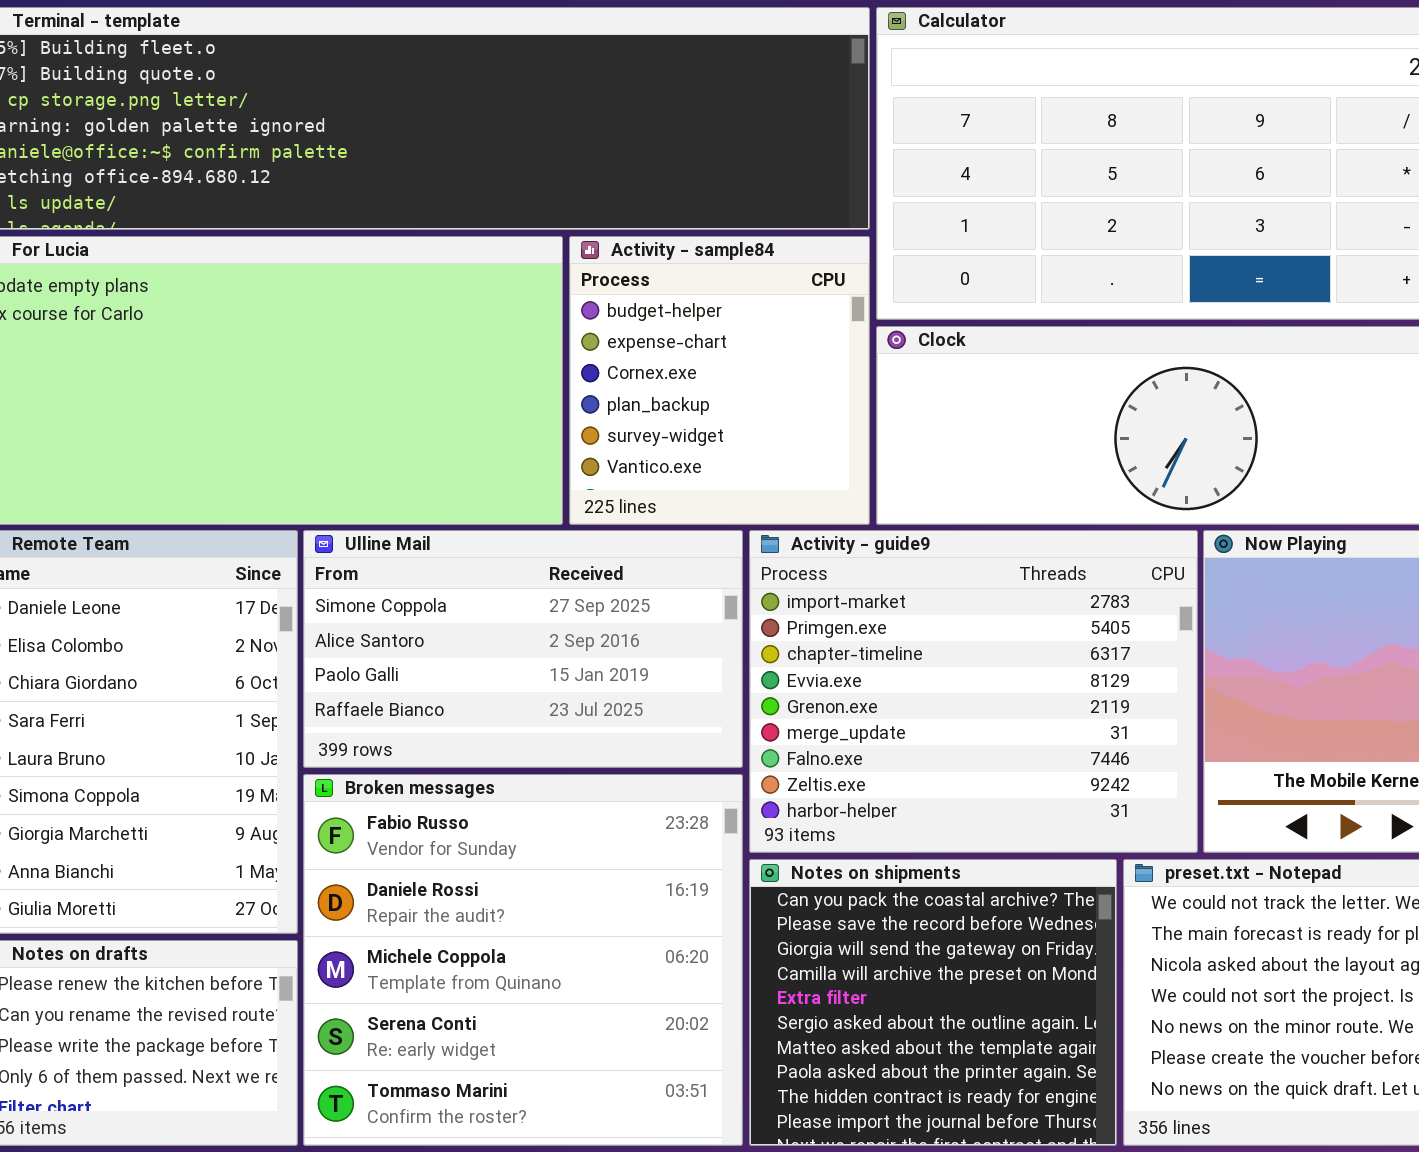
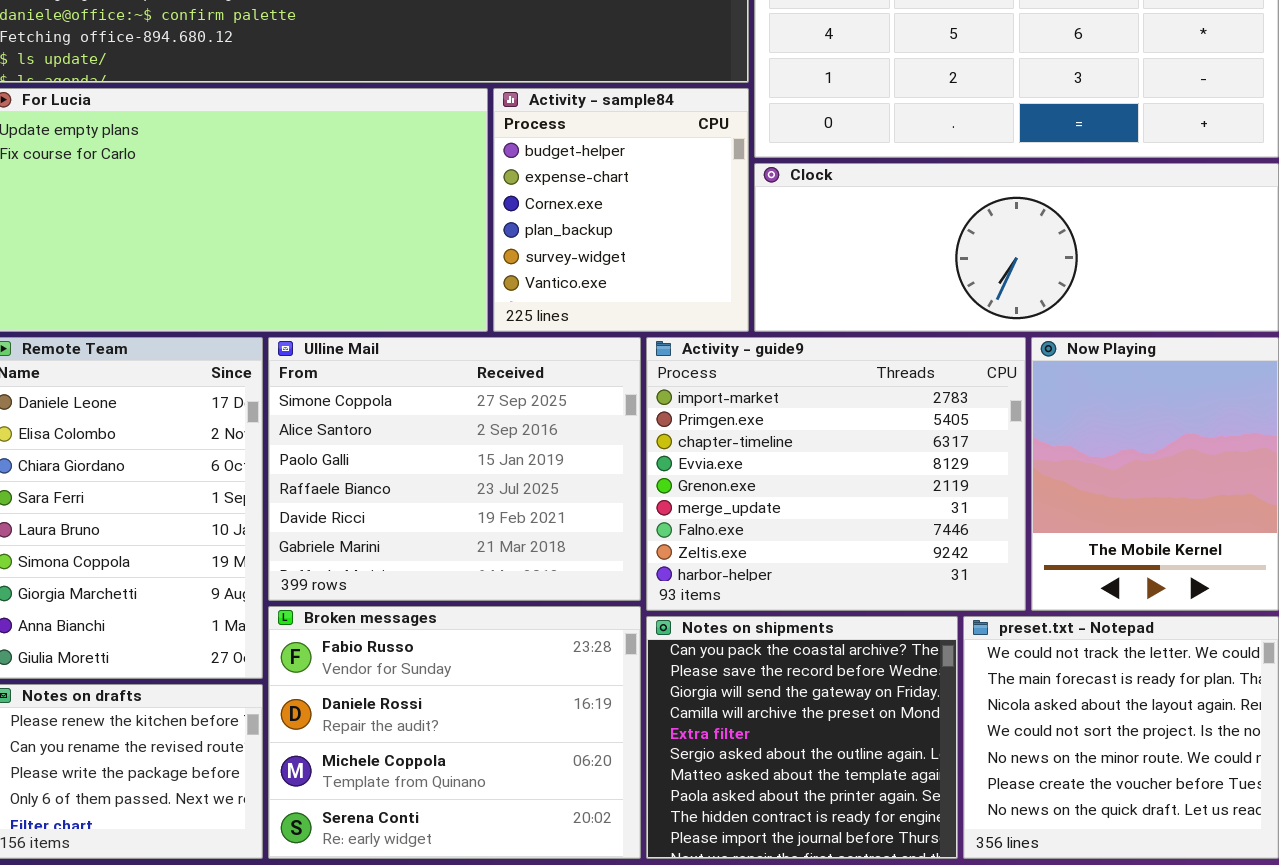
Ulline Mail: [303,530,743,768] -> [268,337,641,601], resized
Broken messages: [303,774,743,1146] -> [268,606,641,859], resized

